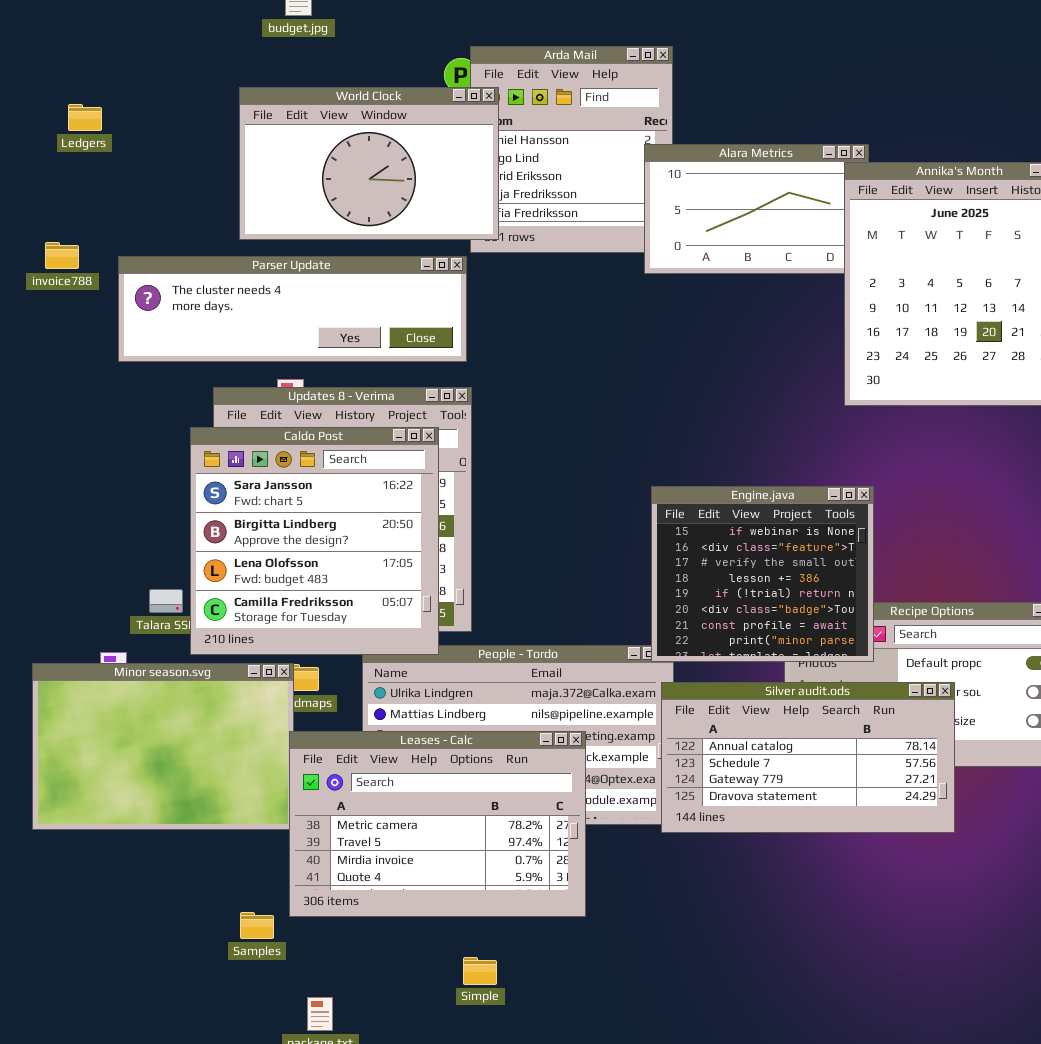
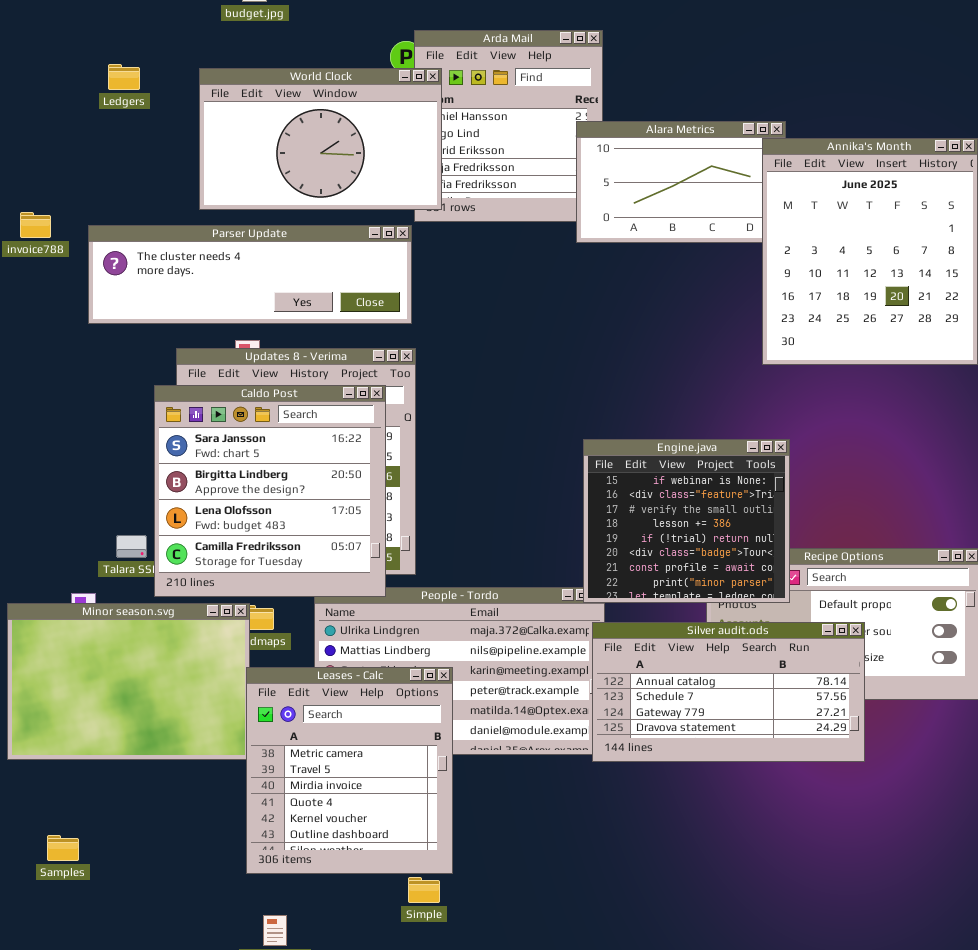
Ledgers: [68,104,102,131] -> [108,64,140,90], moved
Leases - Calc: [289,731,586,917] -> [246,667,453,874], resized
Samples: [240,912,274,939] -> [47,835,79,861], moved

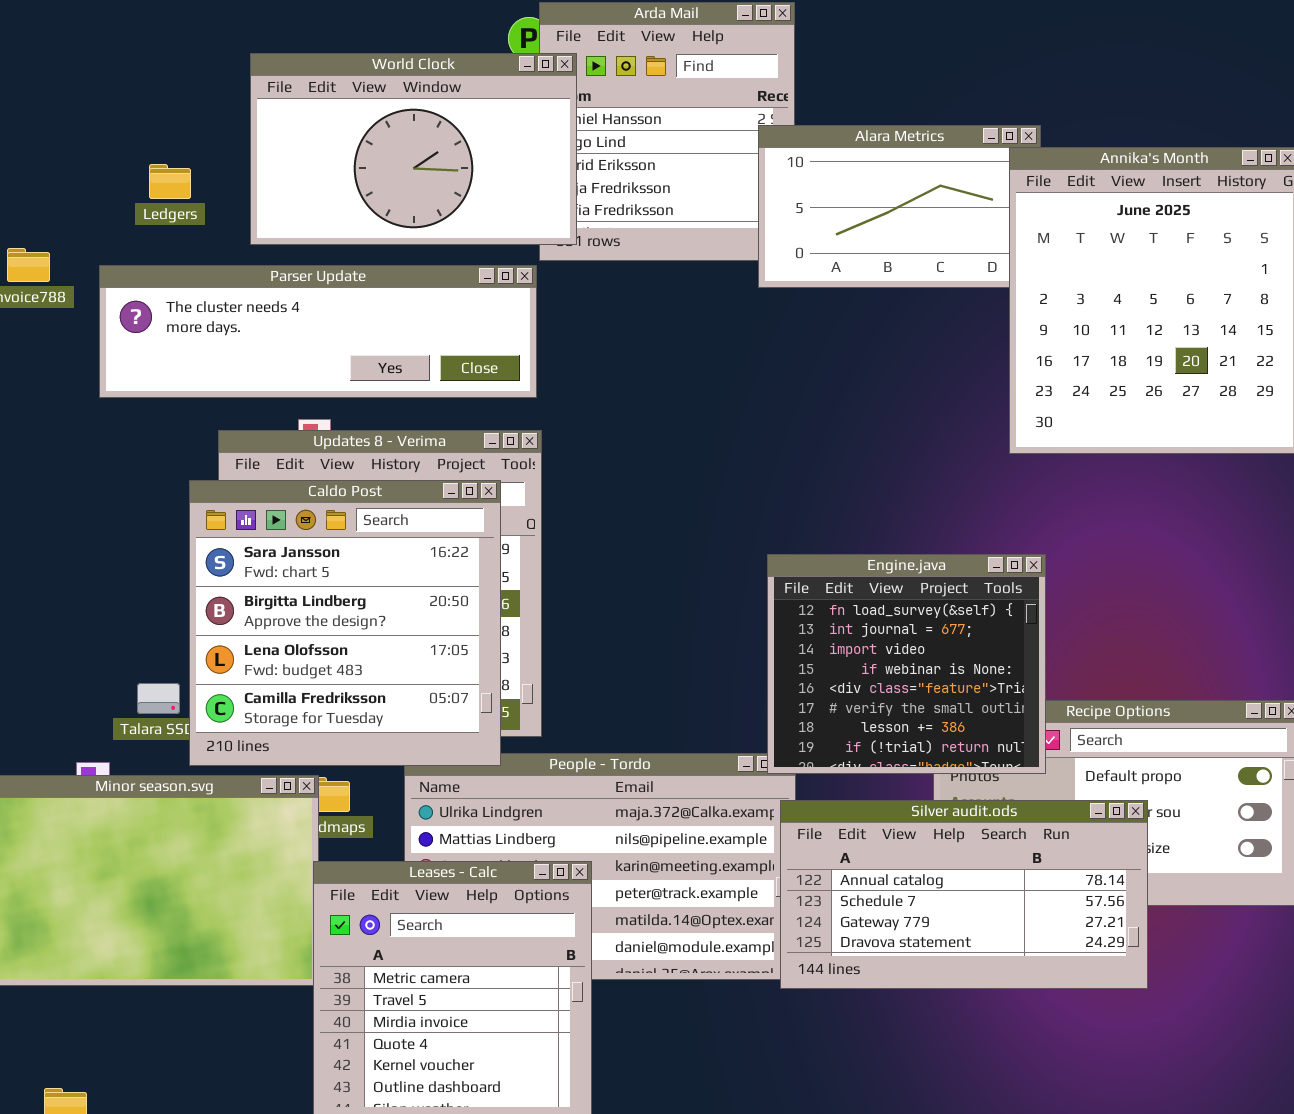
Ledgers: [108,64,140,90] -> [149,164,191,199], moved
Engine.java: [583,439,790,603] -> [767,554,1046,774], scrolled up 3 rows

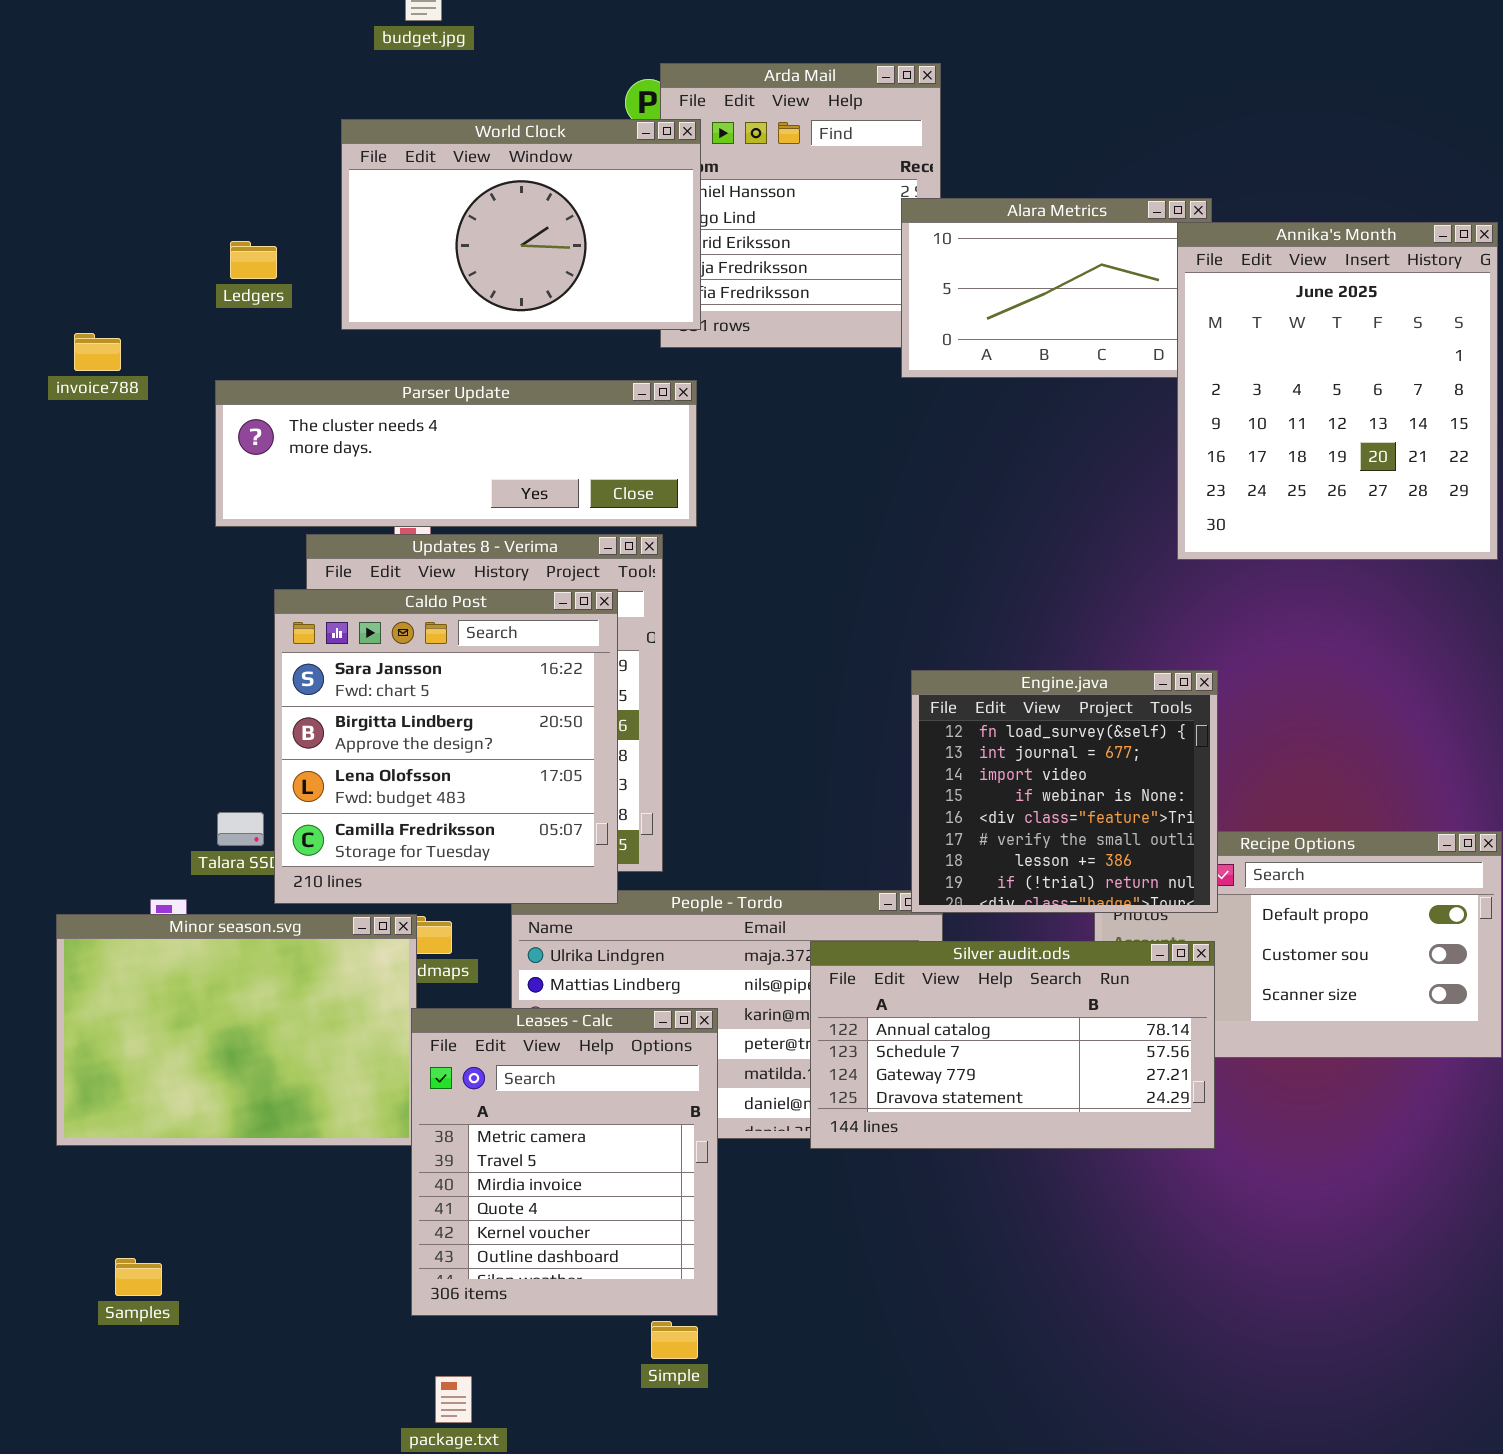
Parser Update: [99,265,537,398] -> [215,380,697,527], moved
Silver audit.ods: [780,800,1148,989] -> [810,941,1215,1149], moved

